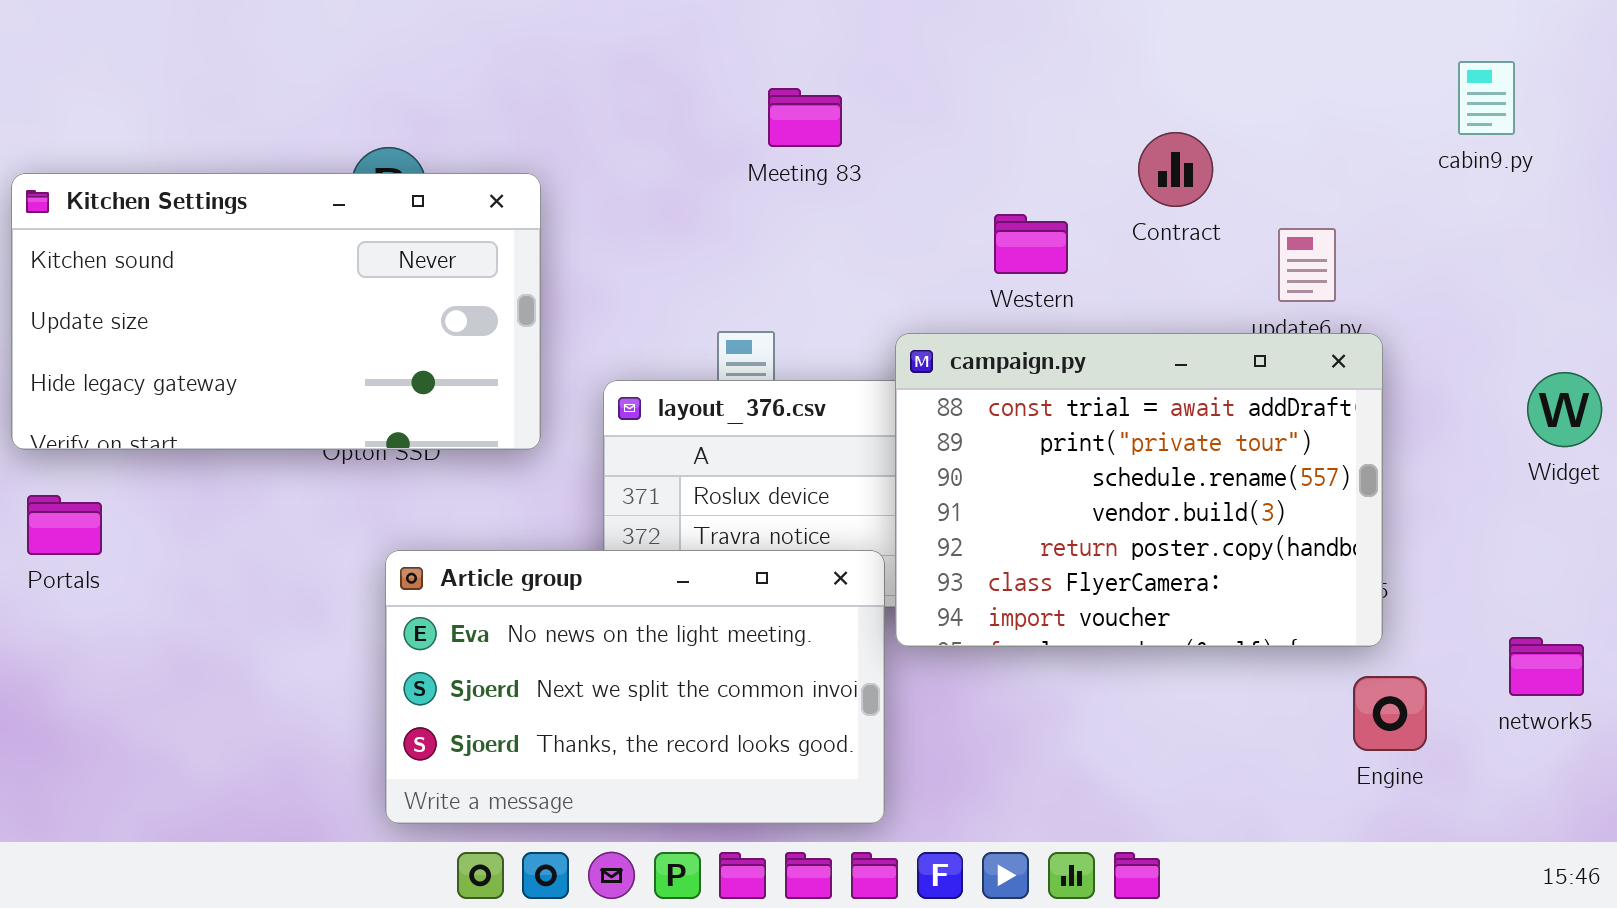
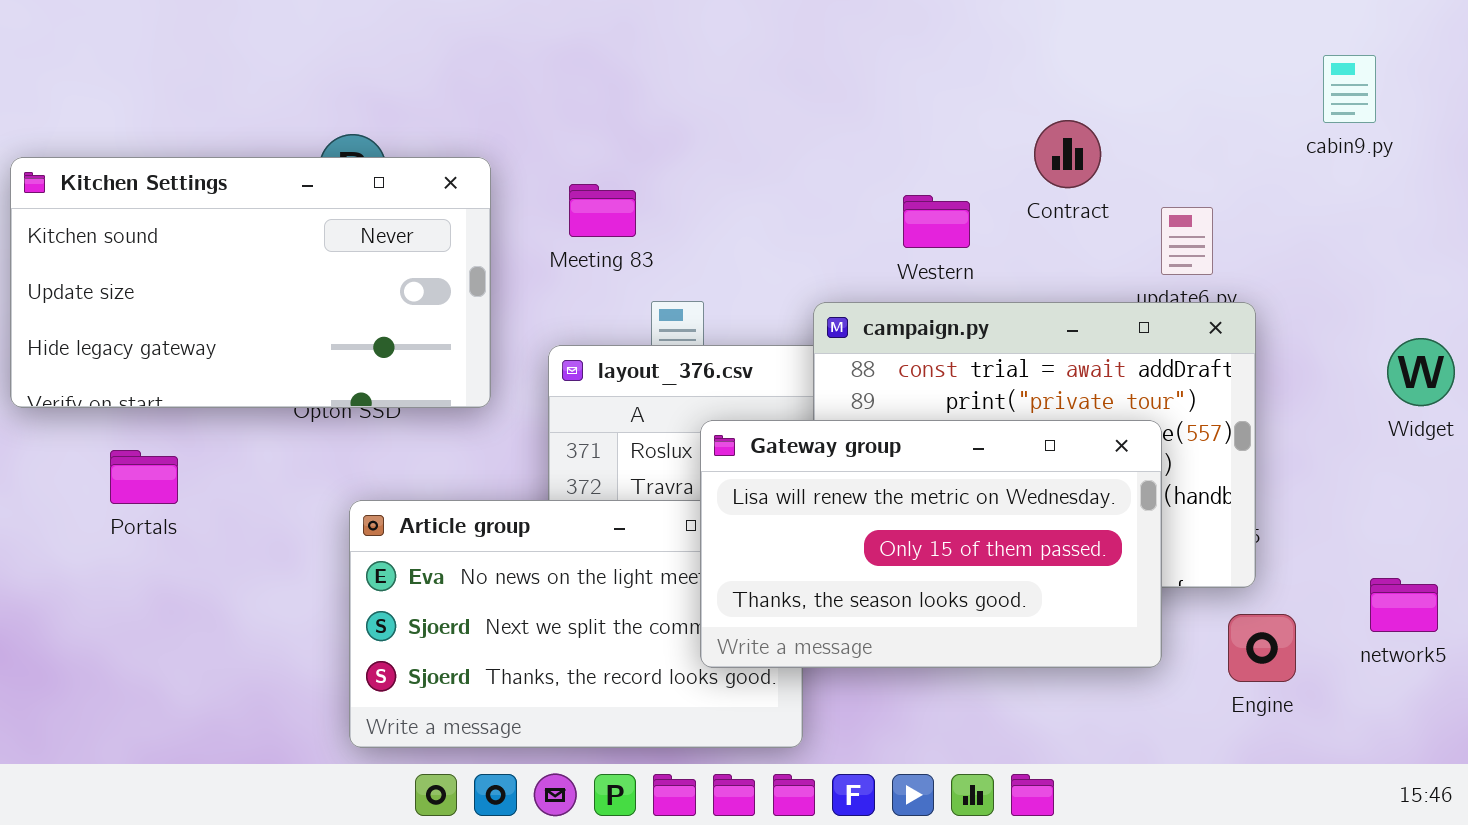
Meeting 83: [768,88,842,147] -> [569,184,636,237], moved
Gateway group: none -> [700,420,1162,668], opened
Portals: [27,495,102,555] -> [110,450,178,504], moved

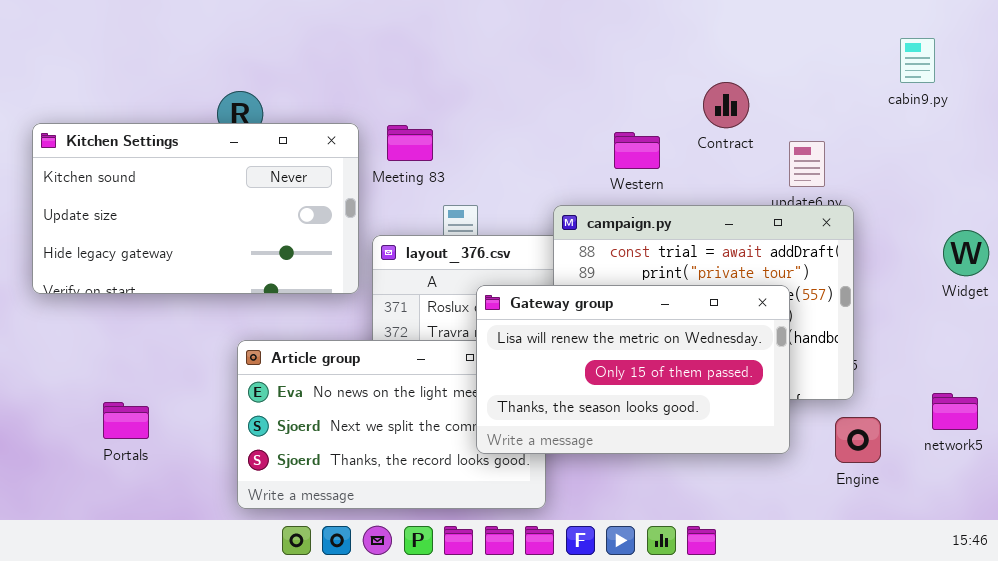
Kitchen Settings: [10,157,491,408] -> [32,123,359,294], moved
Portals: [110,450,178,504] -> [103,402,149,439], moved

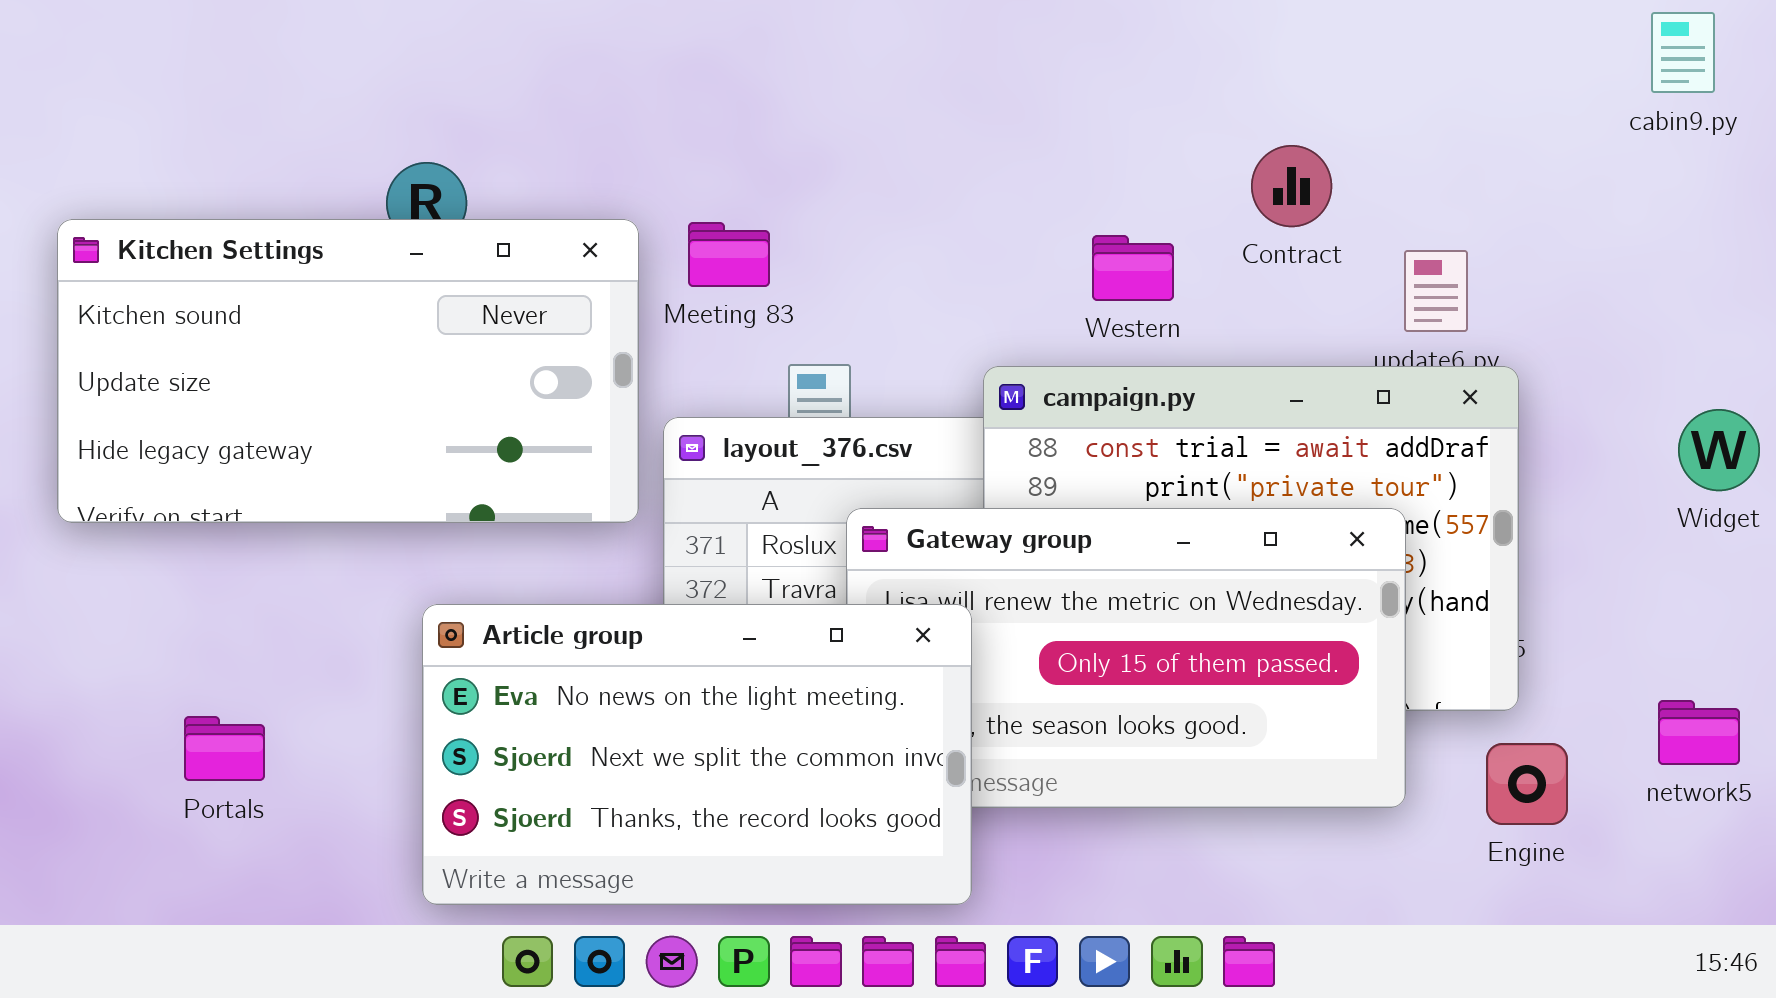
cabin9.py: [900,38,935,83] -> [1651,12,1715,93], moved
Article group: [237,340,546,509] -> [422,604,972,905], raised

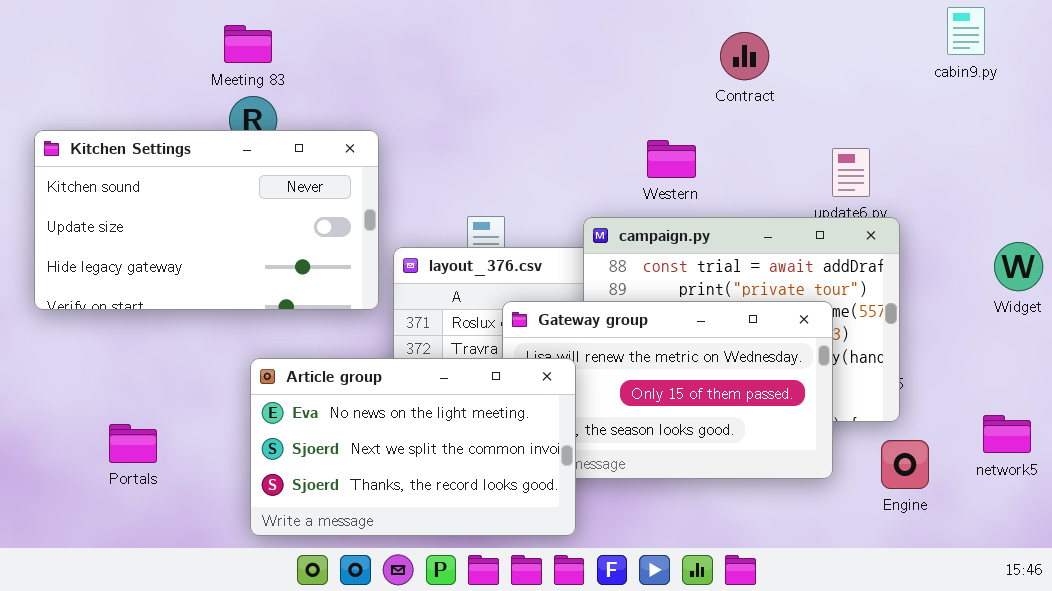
cabin9.py: [1651,12,1715,93] -> [947,7,985,55], moved
Contract: [1251,145,1332,227] -> [720,32,769,80], moved
Meeting 83: [688,222,770,287] -> [224,25,272,63], moved

